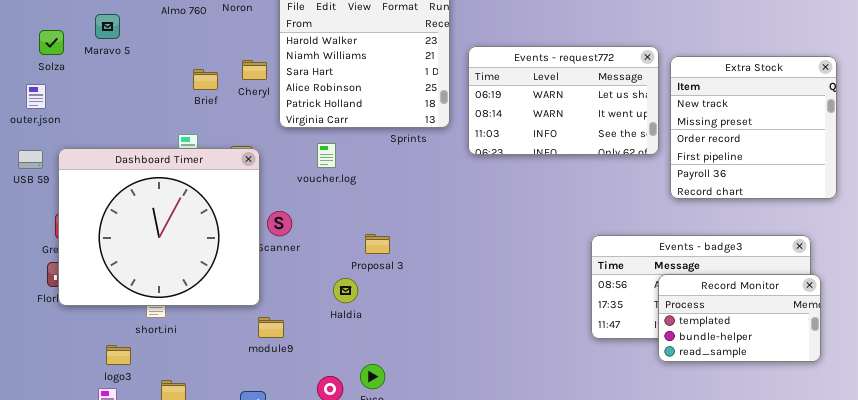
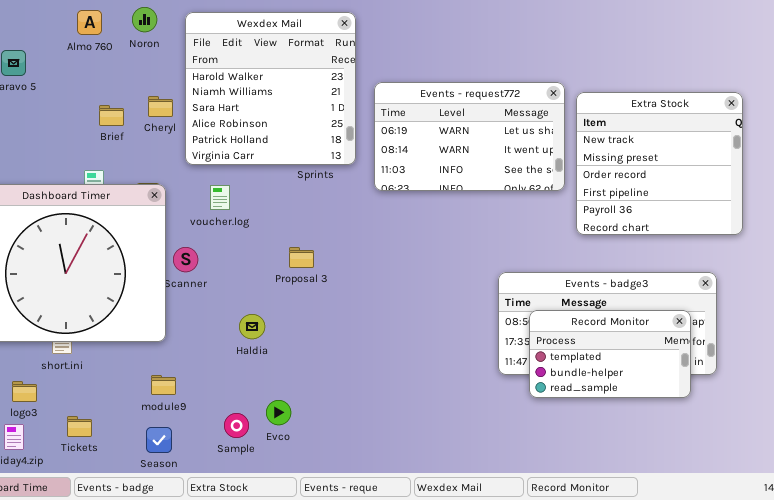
voucher.log: [317,143,336,168] -> [210,185,230,210], moved
Proposal 3: [365,234,390,254] -> [289,247,314,268], moved
Record Monitor: [658,274,821,362] -> [529,310,691,398], moved
module9: [258,317,284,338] -> [151,375,176,395], moved

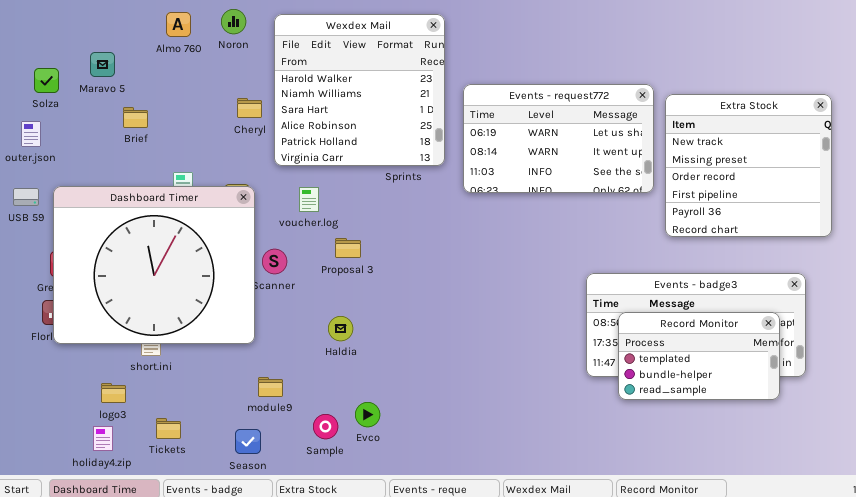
Brief: [99,105,124,126] -> [123,107,148,128], moved
Proposal 3: [289,247,314,268] -> [335,238,361,258], moved
module9: [151,375,176,395] -> [258,377,283,397], moved

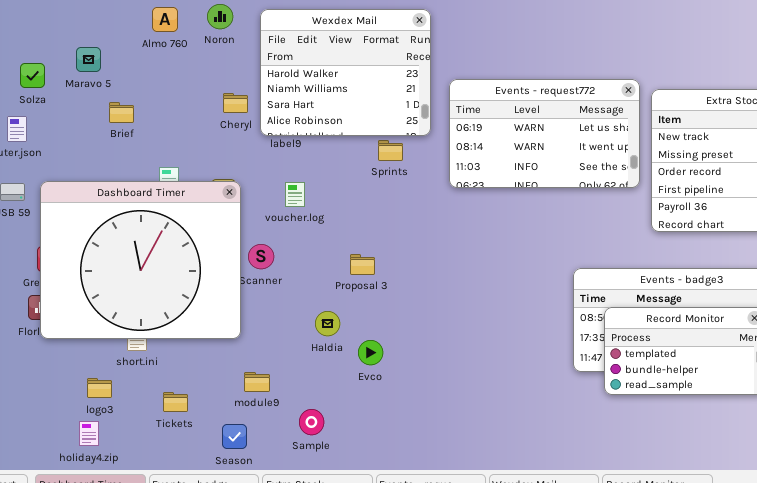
Wexdex Mail: [274,14,445,166] -> [260,9,431,136], resized
Proposal 3: [335,238,361,258] -> [350,254,375,275], moved
Evco: [355,402,380,427] -> [358,340,383,365], moved
Tickets: [156,418,181,439] -> [163,392,188,412], moved

